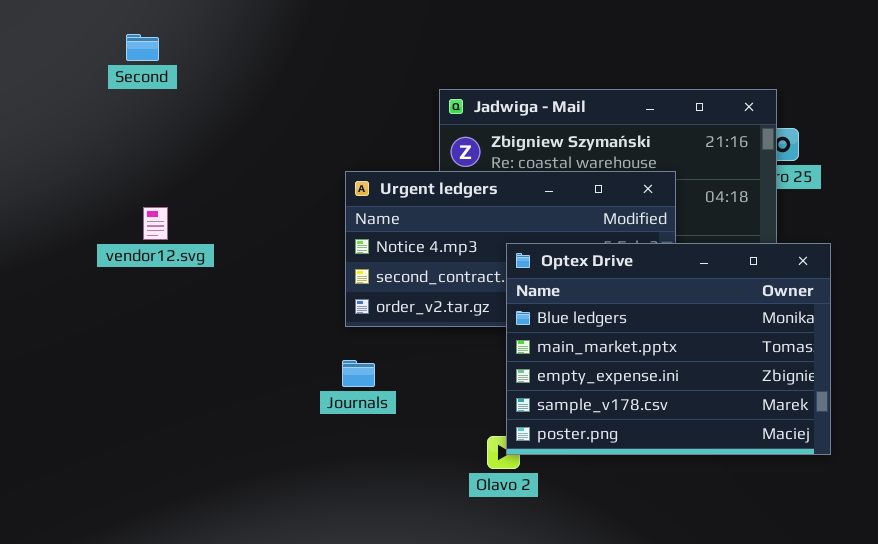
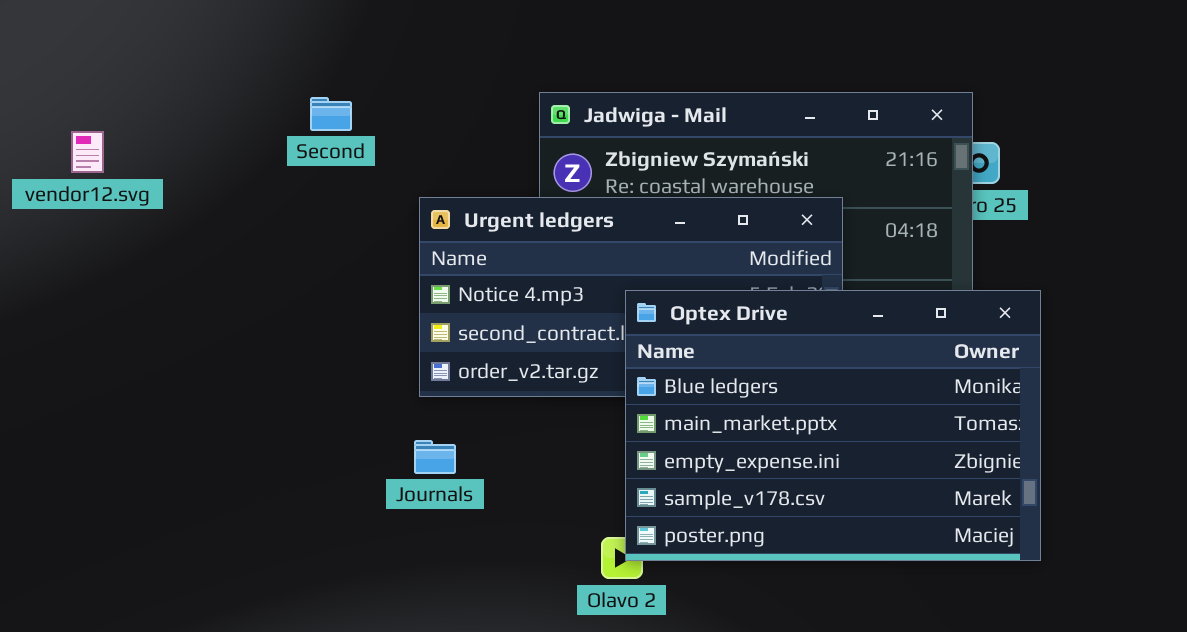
Second: [126,34,159,61] -> [310,97,352,131], moved
vendor12.svg: [143,207,168,240] -> [71,131,104,173], moved

